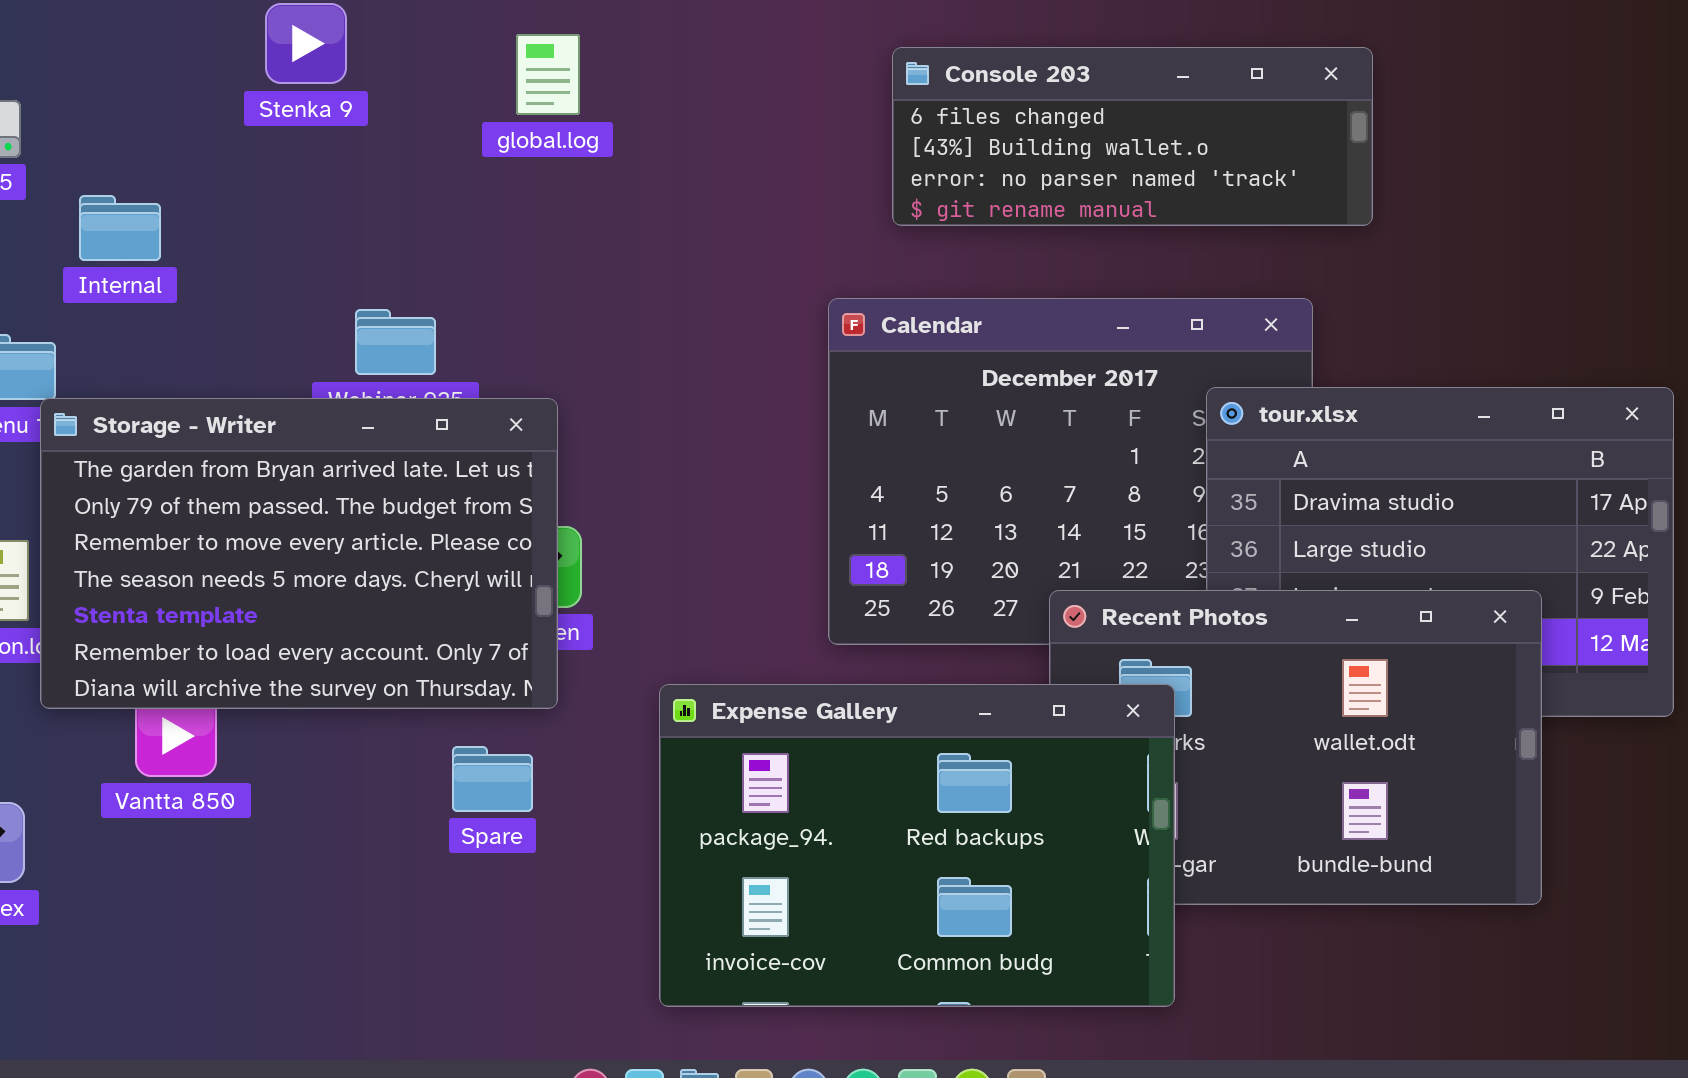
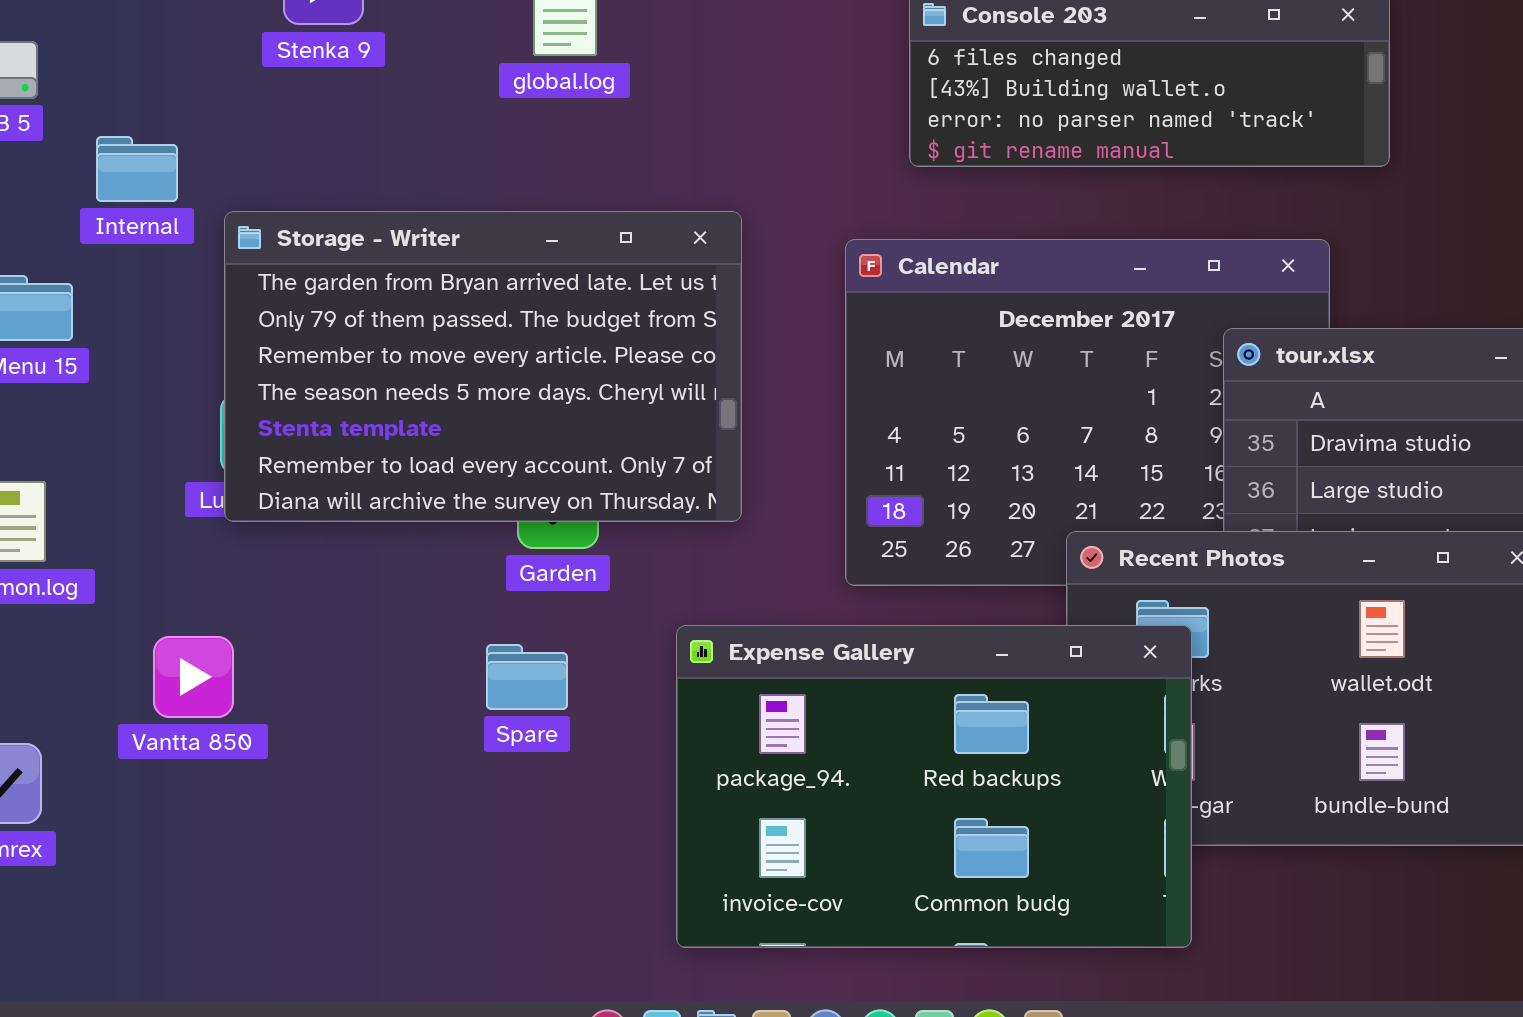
Storage - Writer: [40,398,558,709] -> [224,211,742,522], moved
Spare: [452,746,533,812] -> [486,644,568,710], moved

